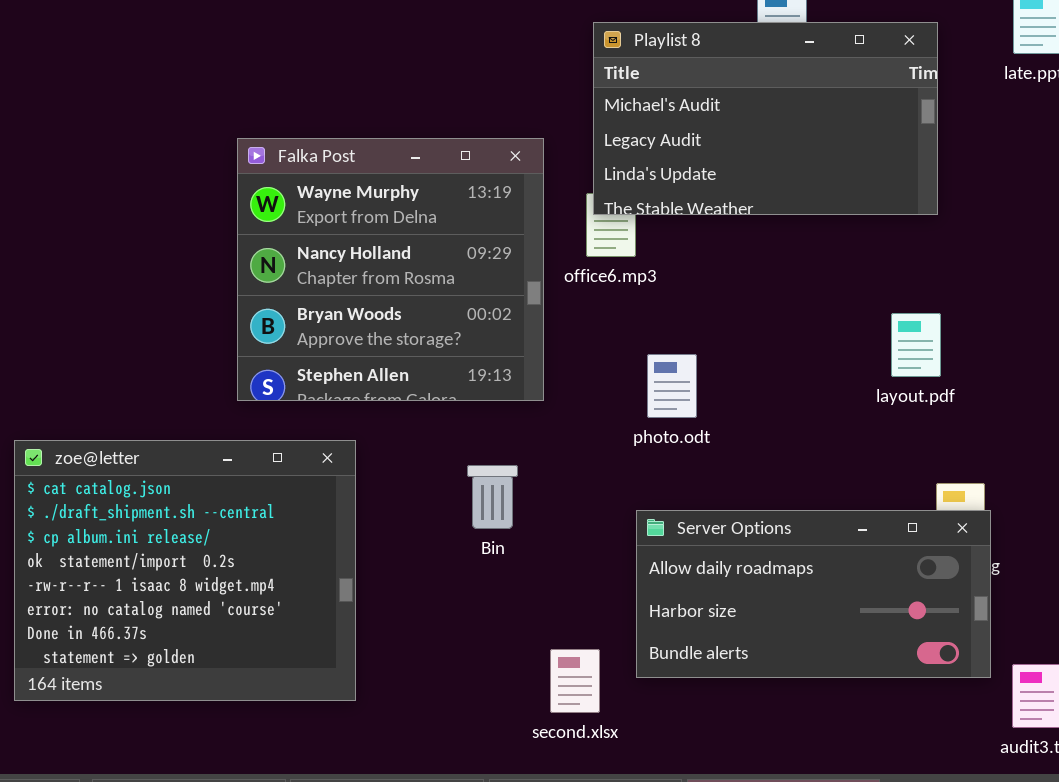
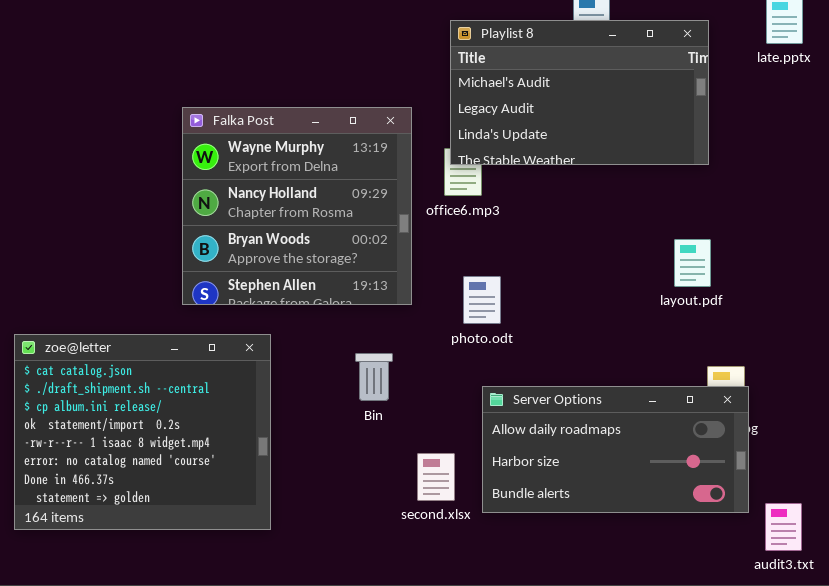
photo.odt: [647,354,697,418] -> [463,276,501,324], moved
second.xlsx: [550,649,600,713] -> [417,453,455,501], moved

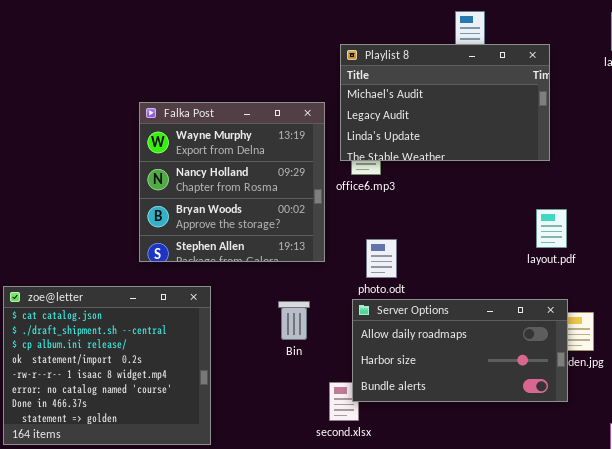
Playlist 8: [450,20,709,165] -> [340,44,550,161], moved
Server Options: [482,386,749,513] -> [352,299,568,402], moved

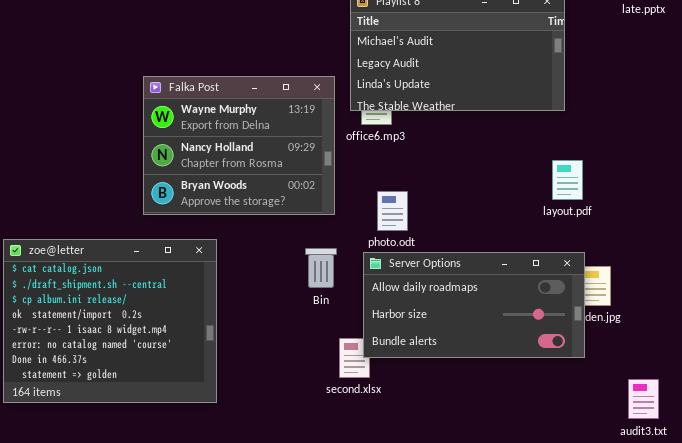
Falka Post: [139,102,325,262] -> [143,76,335,215], resized
Bin: [278,301,310,340] -> [305,248,337,288], moved

